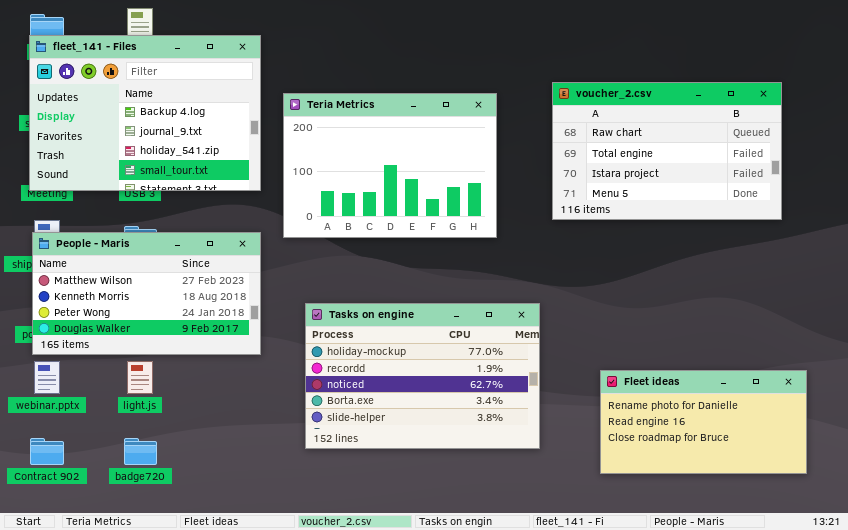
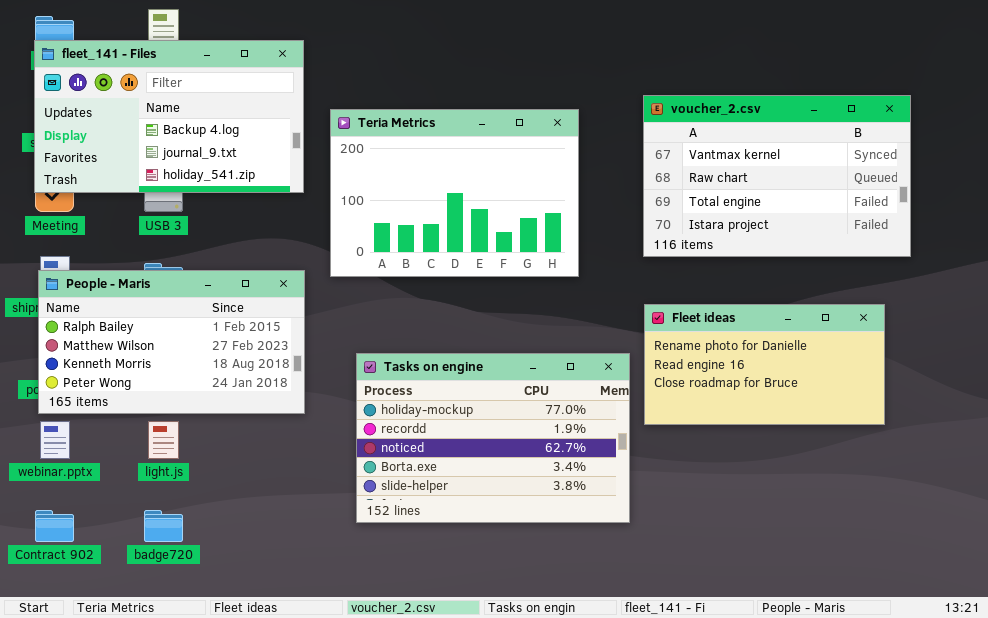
fleet_141 - Files: [29,35,261,191] -> [34,40,304,193], resized
voucher_2.csv: [552,82,782,220] -> [643,95,911,257], scrolled up 1 row
People - Maris: [32,232,261,355] -> [38,270,305,414], scrolled up 1 row
Fleet ideas: [600,370,807,474] -> [644,304,885,425], moved

